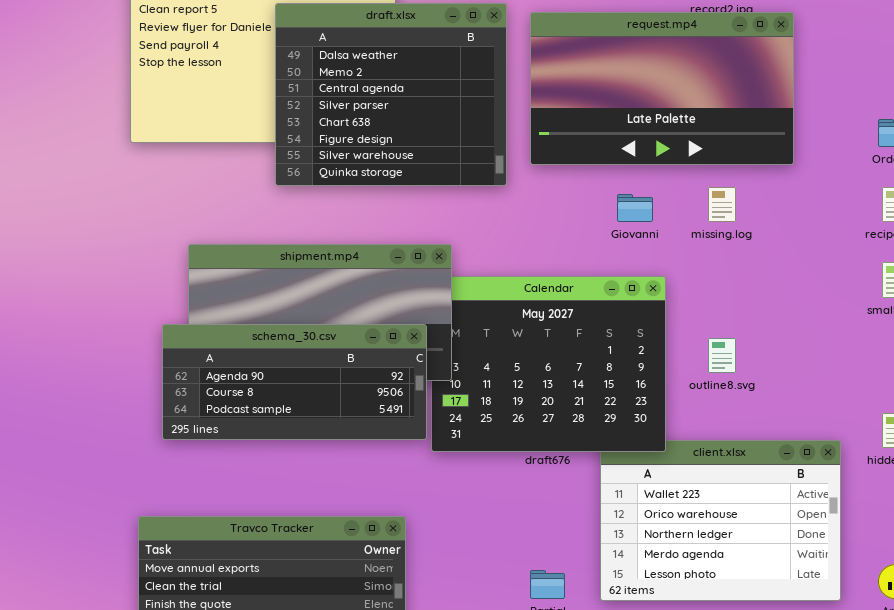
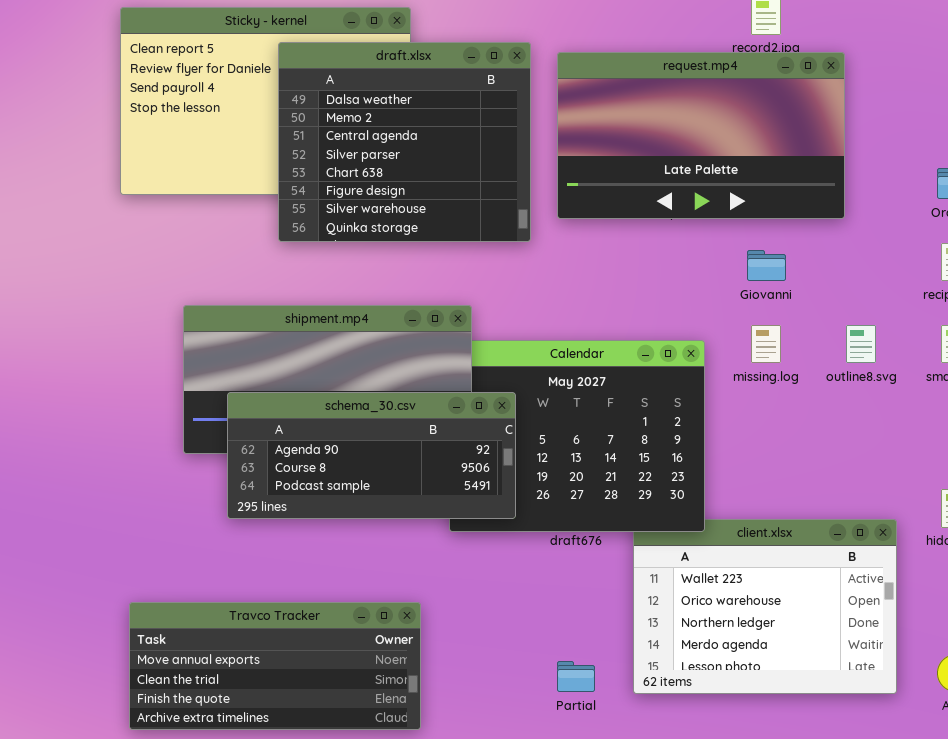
missing.log: [708,187,736,222] -> [751,325,781,363], moved
Giovanni: [617,194,653,222] -> [747,250,786,281], moved
schema_30.csv: [162,324,427,440] -> [227,392,516,519], moved
outline8.svg: [708,338,736,373] -> [846,325,876,363], moved

